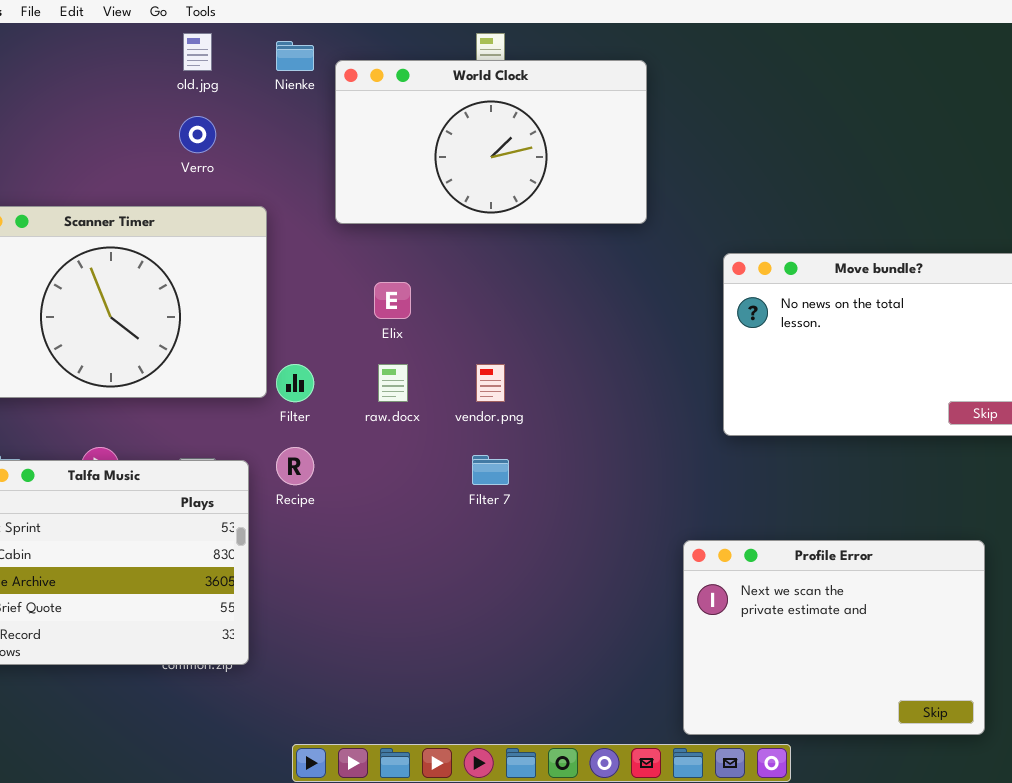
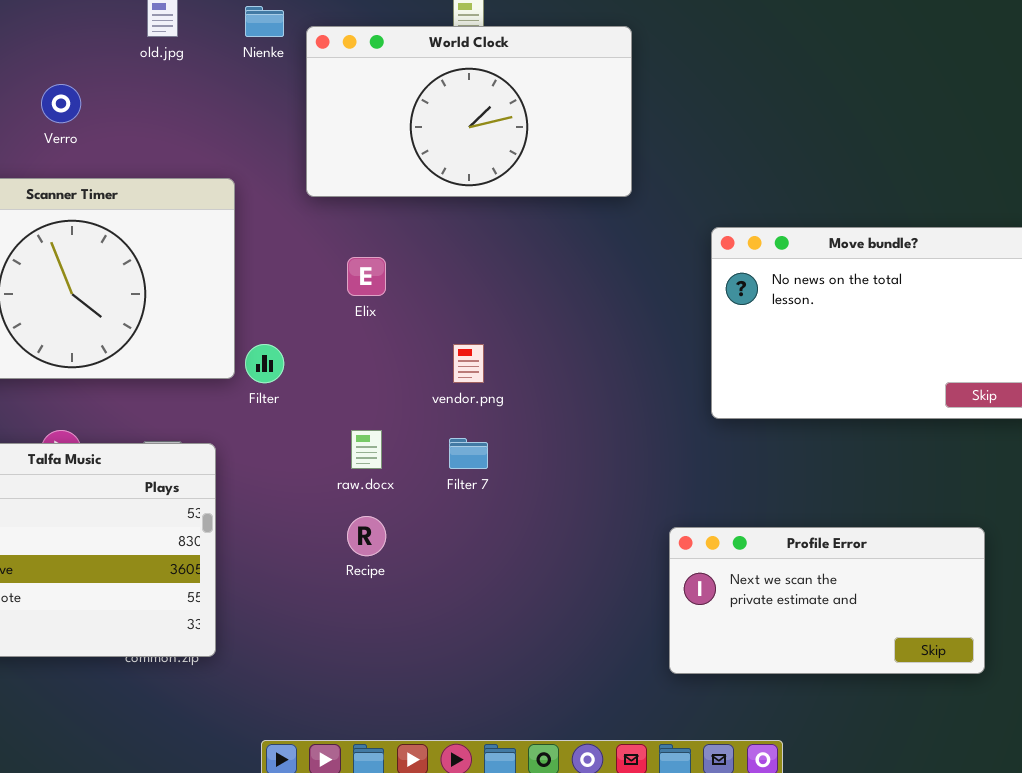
Verro: [179,116,216,153] -> [41,84,81,123], moved
raw.docx: [378,364,408,402] -> [351,430,382,469], moved
Recipe: [276,447,314,485] -> [347,516,386,556], moved
Profile Error: [683,540,985,735] -> [669,527,985,674], resized

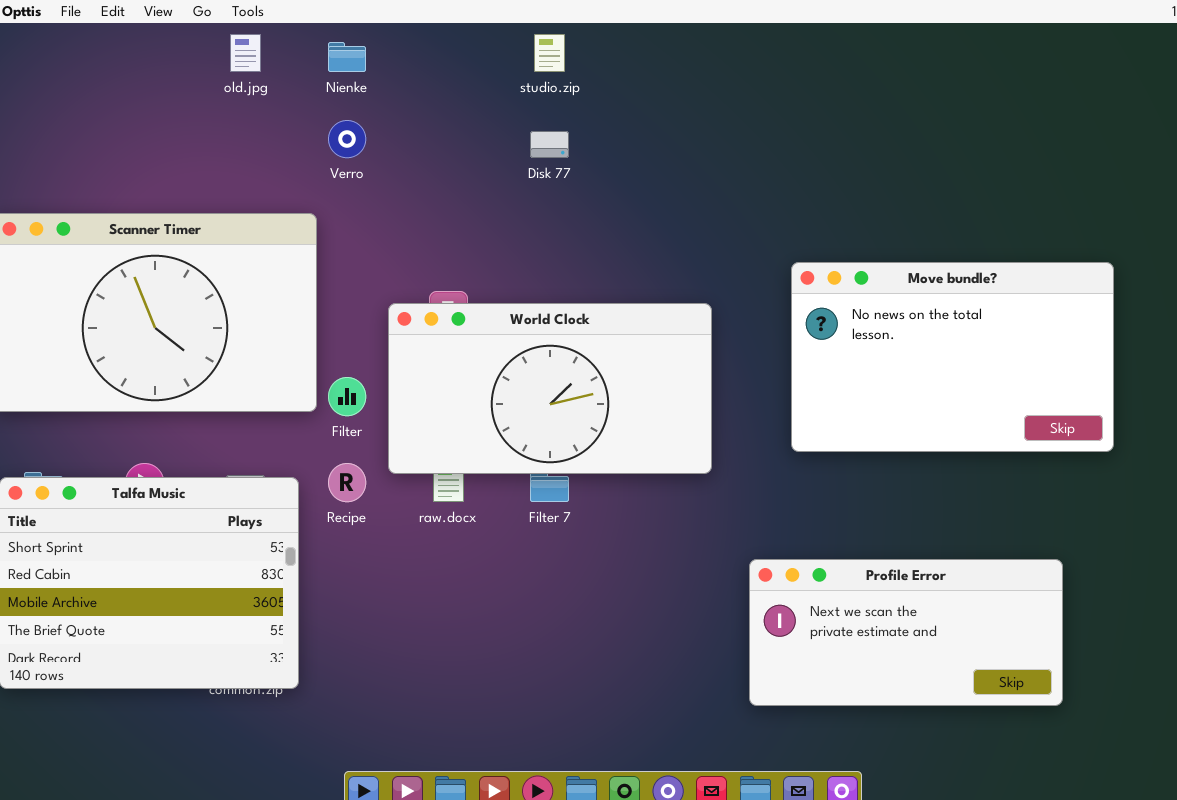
World Clock: [306,26,632,197] -> [388,303,712,474], moved
Verro: [41,84,81,123] -> [328,120,366,158], moved
Recipe: [347,516,386,556] -> [328,463,366,502], moved

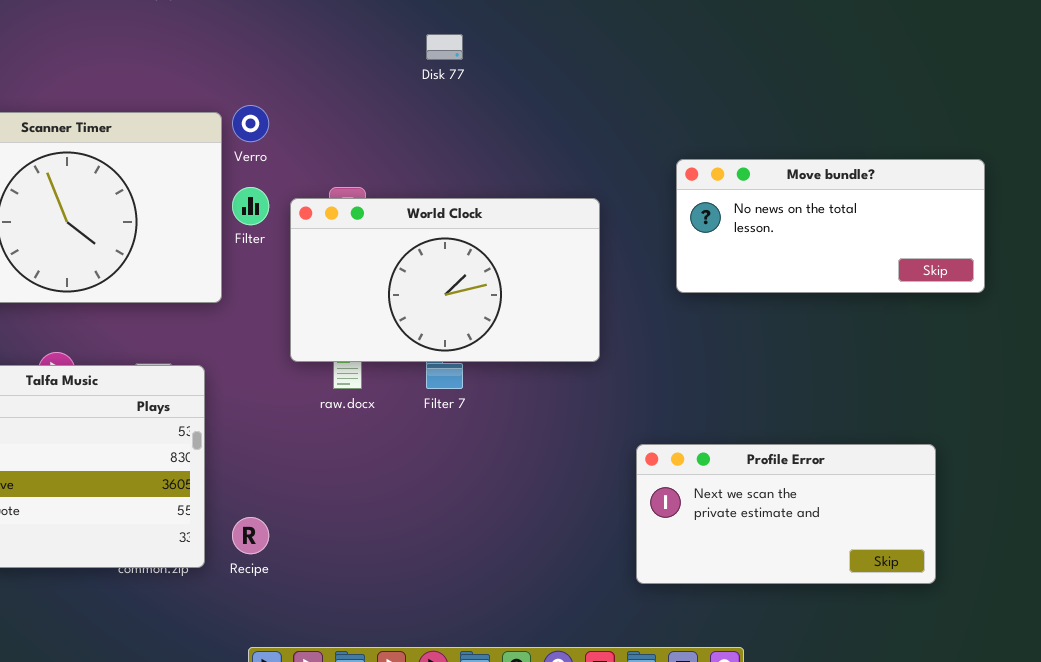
Verro: [328,120,366,158] -> [232,105,269,142], moved
Move bundle?: [791,262,1114,452] -> [676,159,985,293], resized
Filter: [328,377,366,416] -> [232,187,269,225], moved
Recipe: [328,463,366,502] -> [232,517,269,554], moved

